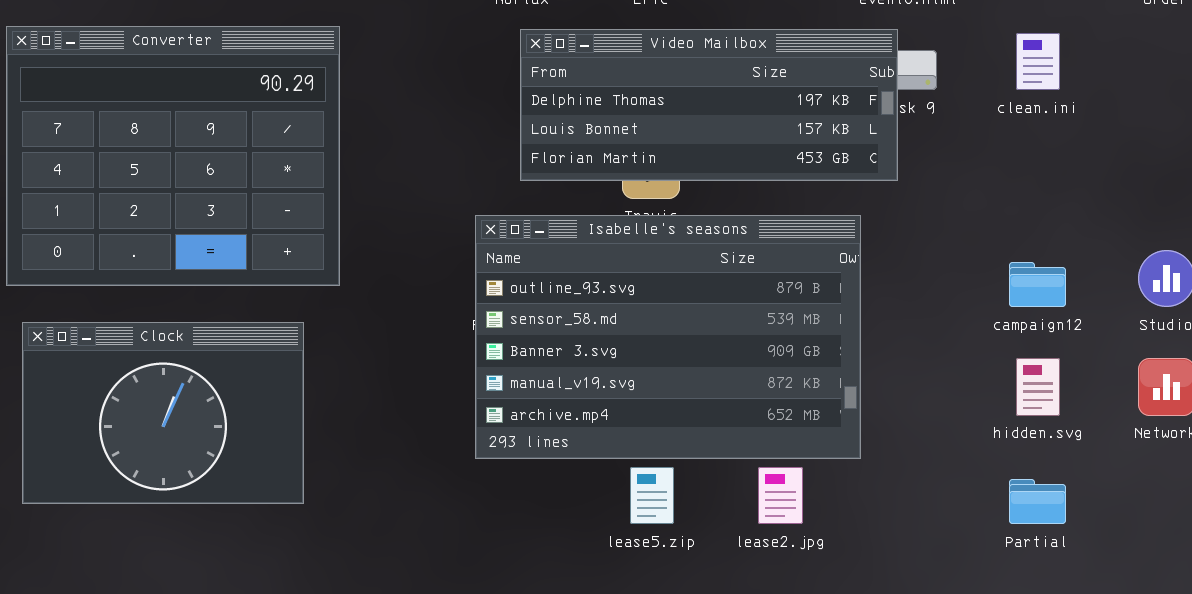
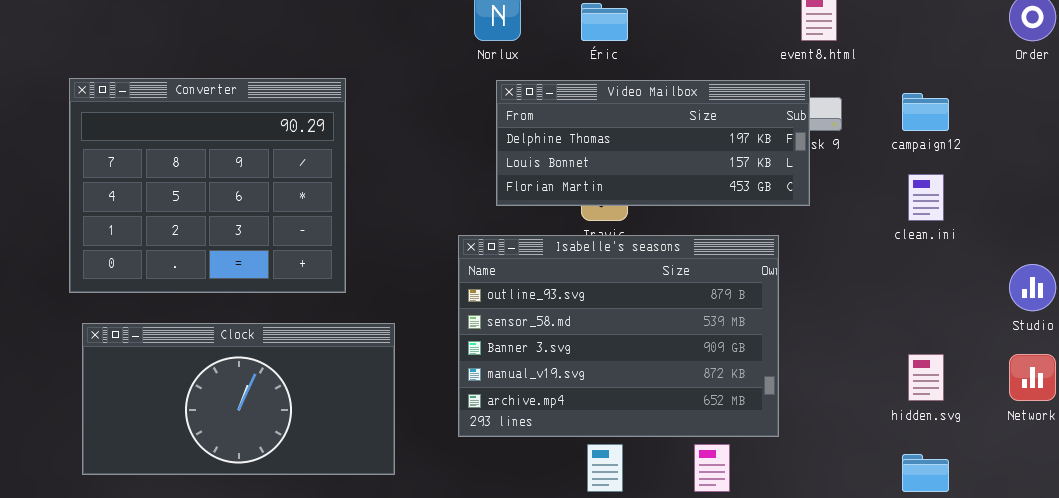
clean.ini: [1016,33,1060,90] -> [908,174,944,221], moved
campaign12: [1009,262,1066,307] -> [902,93,949,131], moved
Clock: [22,322,304,504] -> [82,323,395,475], resized

